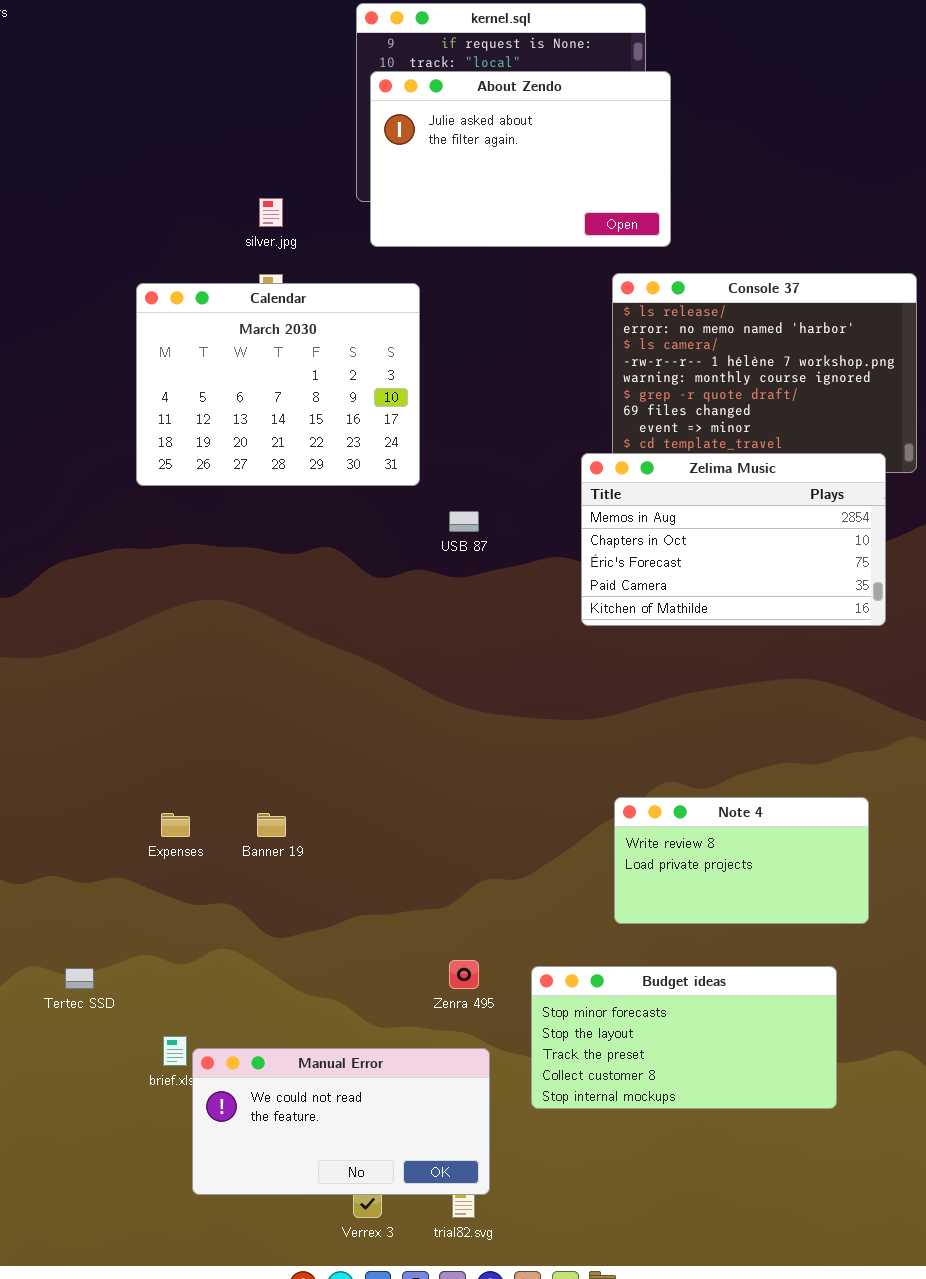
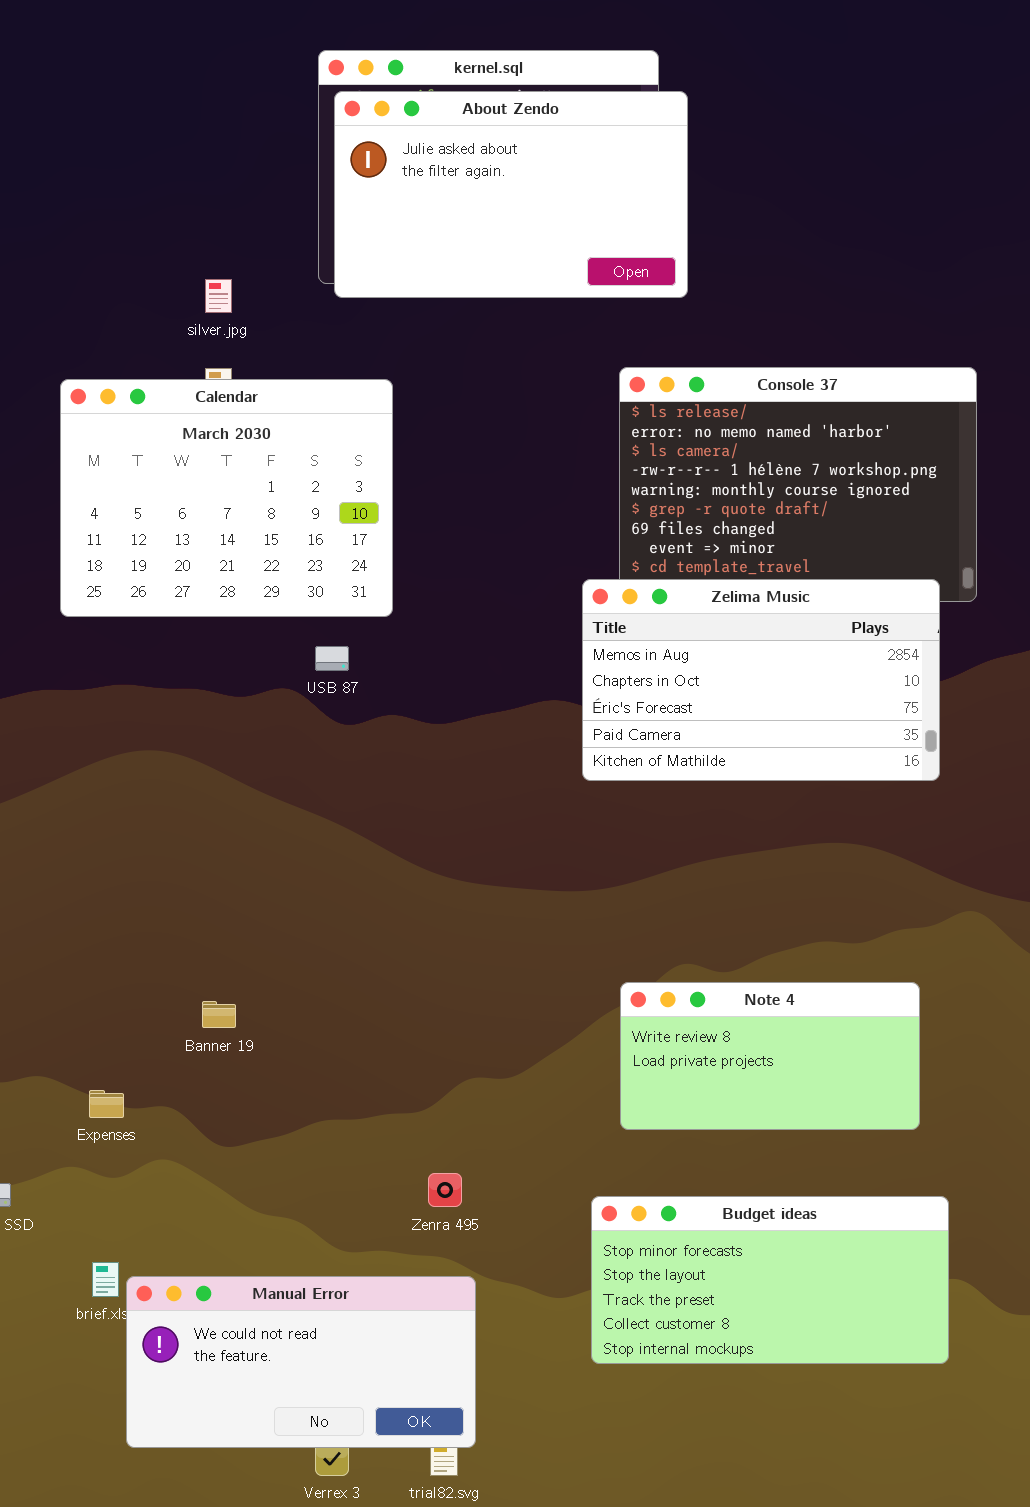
About Zendo: [370,71,671,247] -> [334,91,688,298], moved
USB 87: [449,511,479,532] -> [315,646,349,671], moved
Expenses: [161,813,190,837] -> [89,1090,124,1118], moved
Budget ideas: [531,966,837,1109] -> [591,1196,949,1364], moved

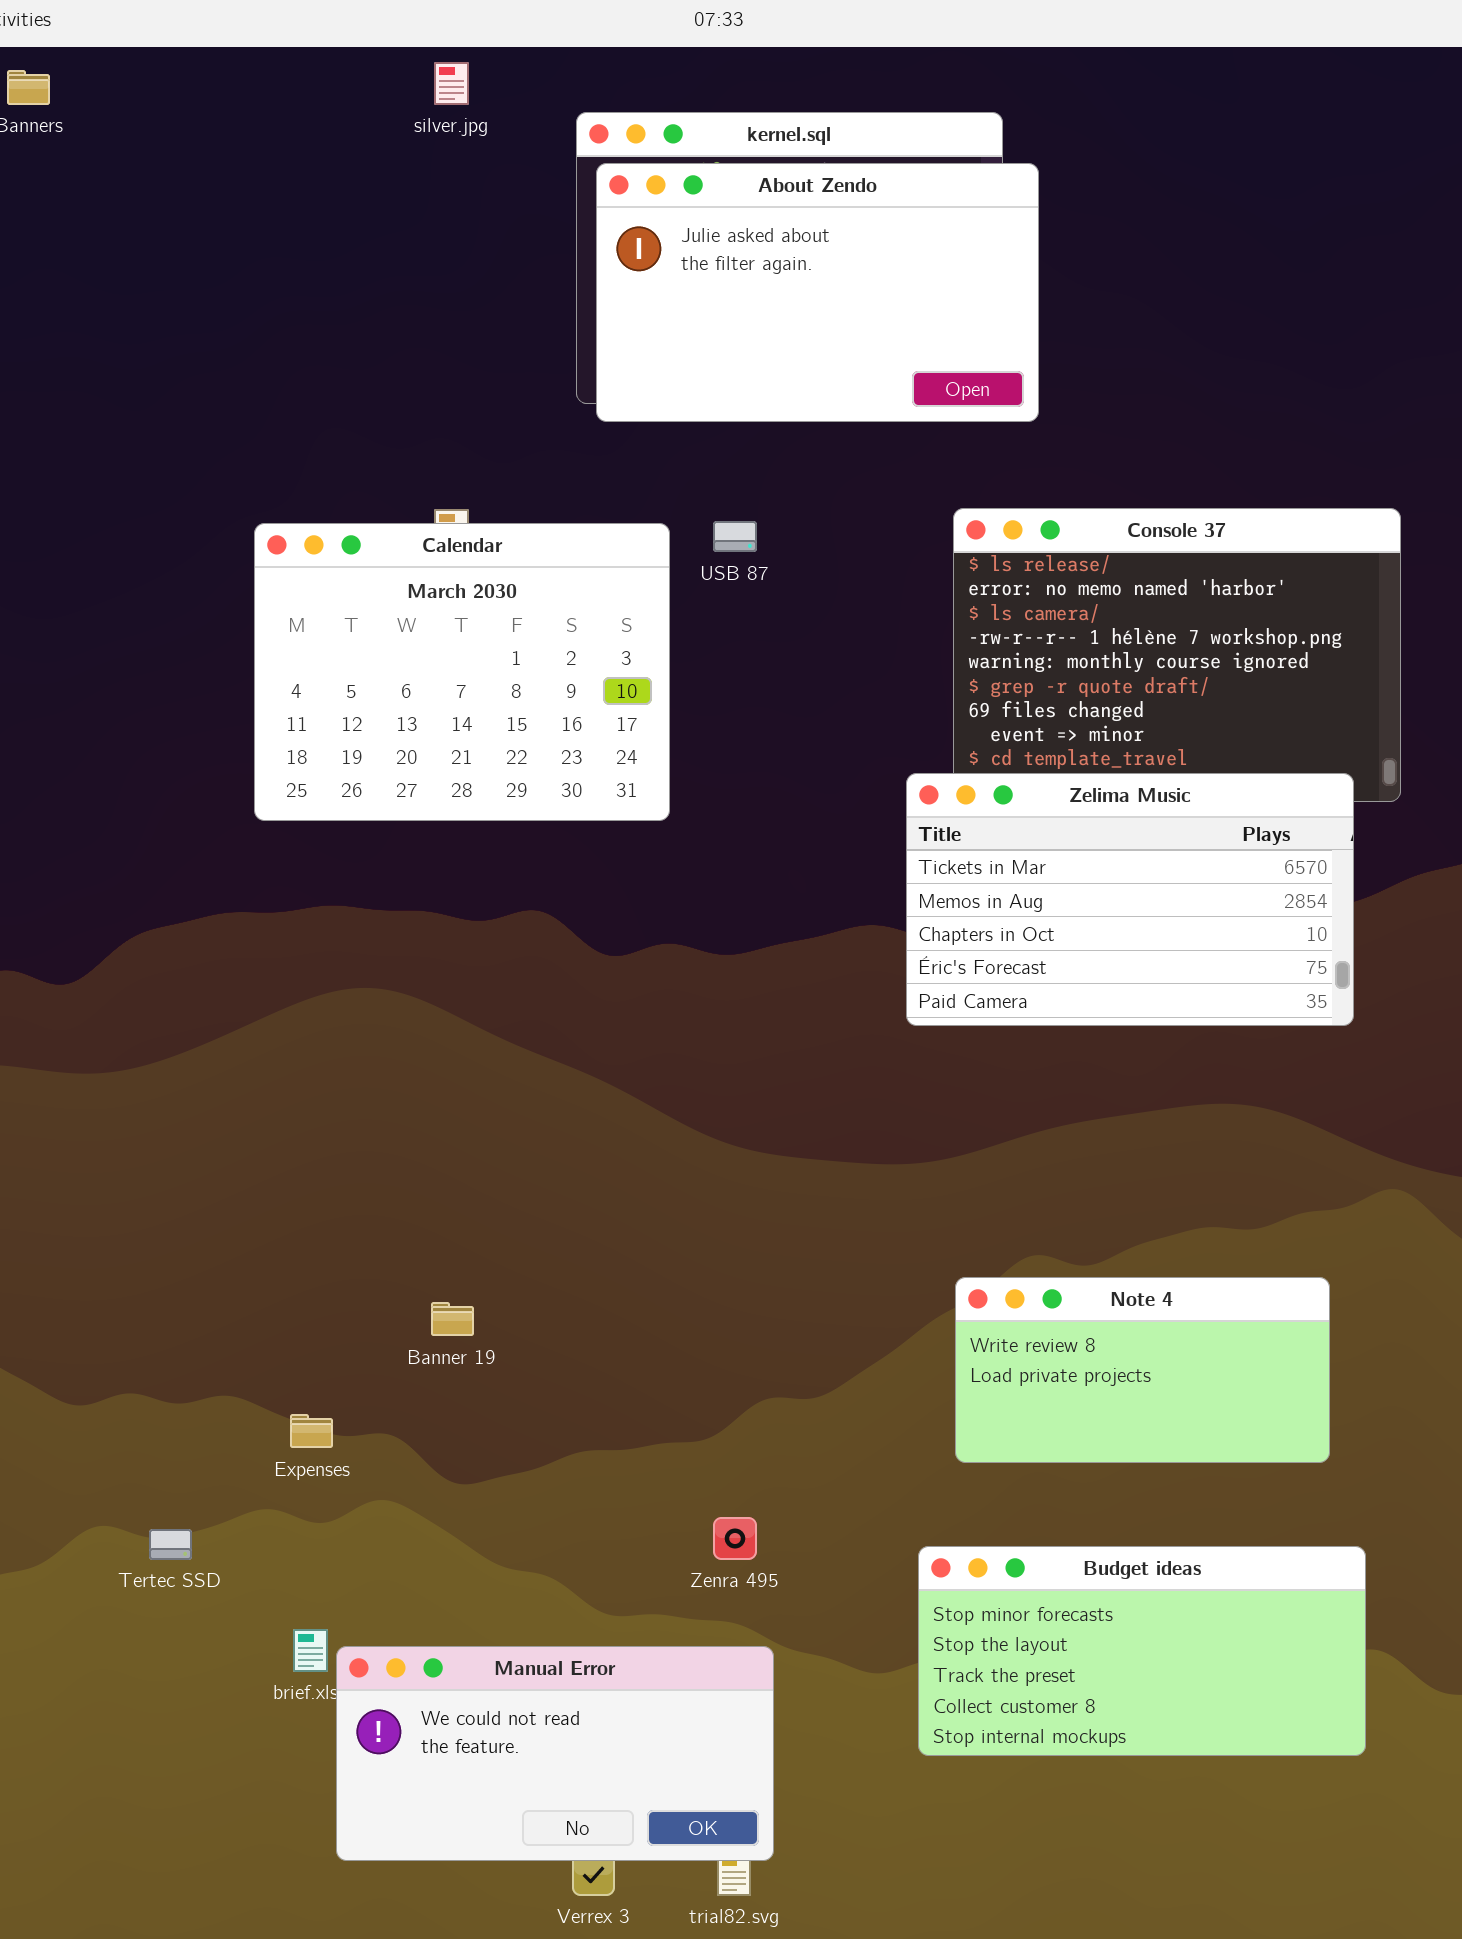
silver.jpg: [205,279,232,313] -> [434,62,469,105], moved
Zelima Music: [582,579,940,781] -> [906,773,1354,1026], scrolled up 1 row
USB 87: [315,646,349,671] -> [713,521,757,552], moved

